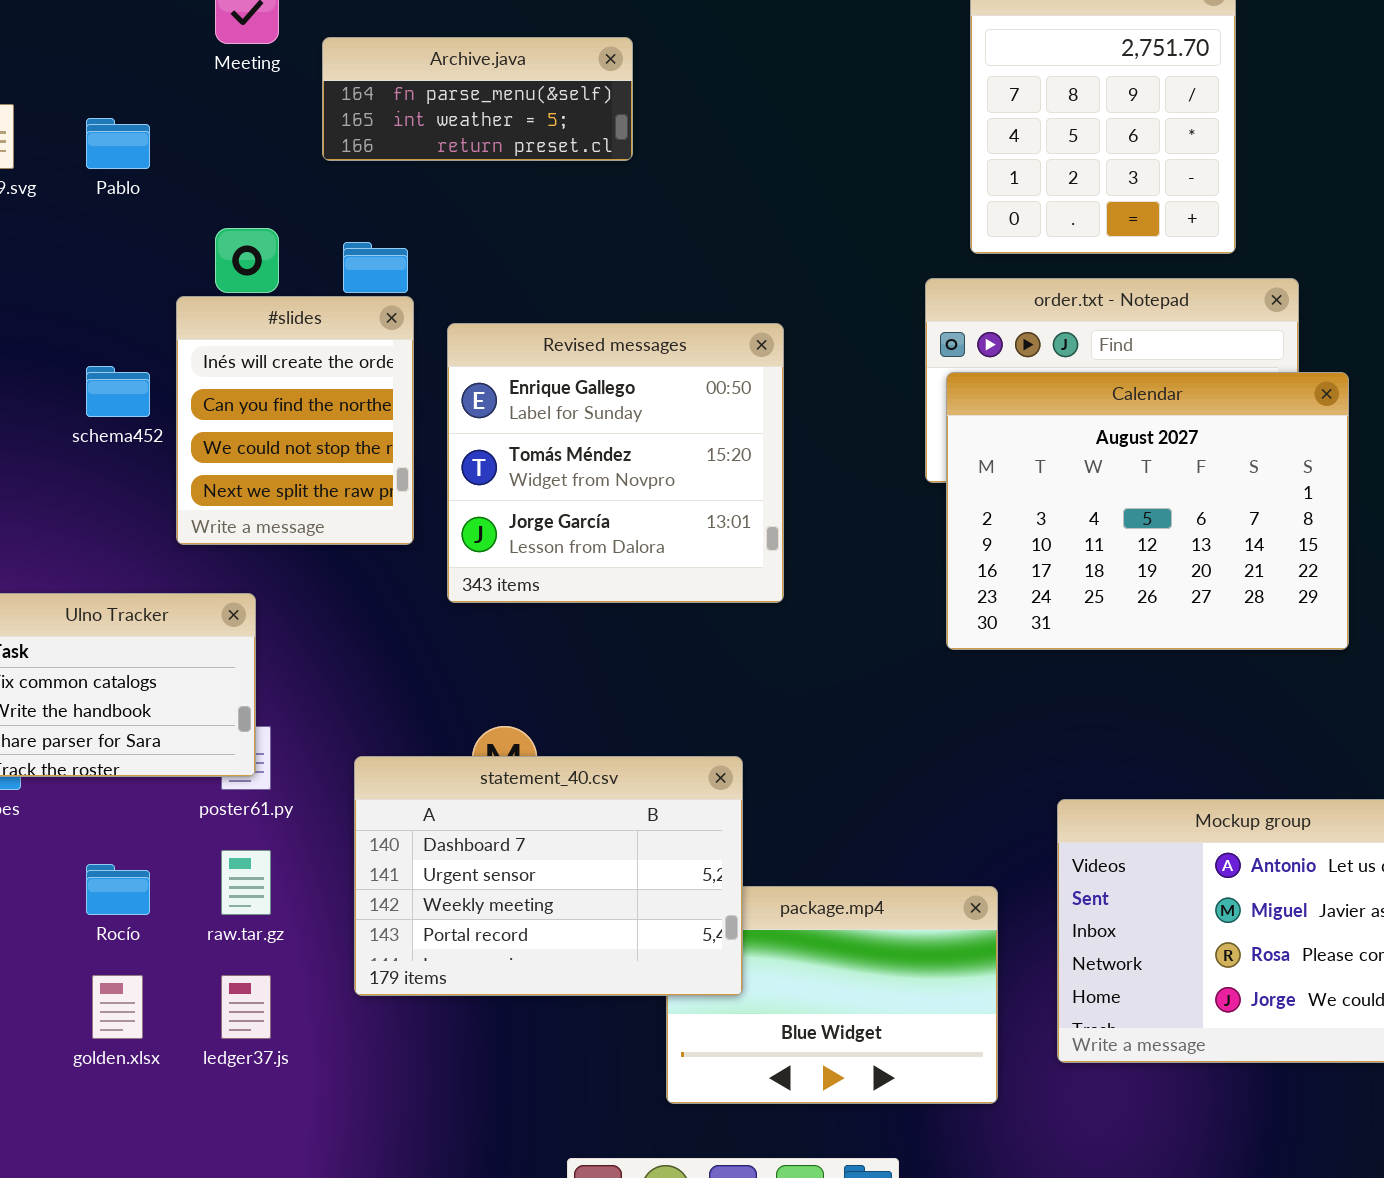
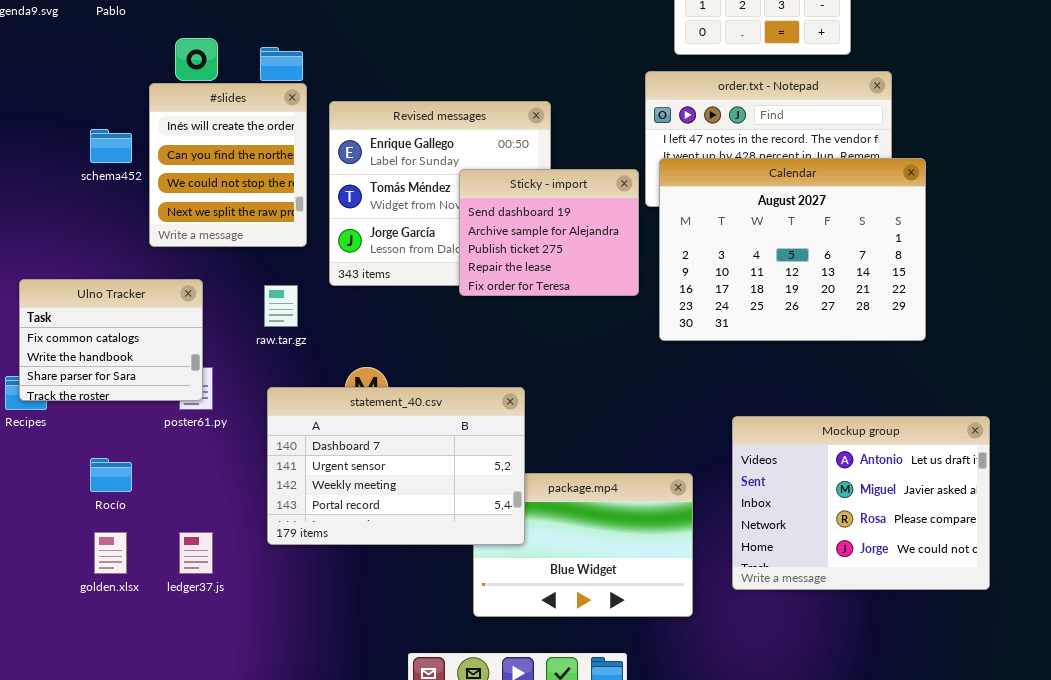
Calendar: [946,372,1349,650] -> [659,158,926,341], moved
Sticky - import: none -> [459,169,639,296], opened
raw.tar.gz: [221,850,271,915] -> [264,285,298,327], moved

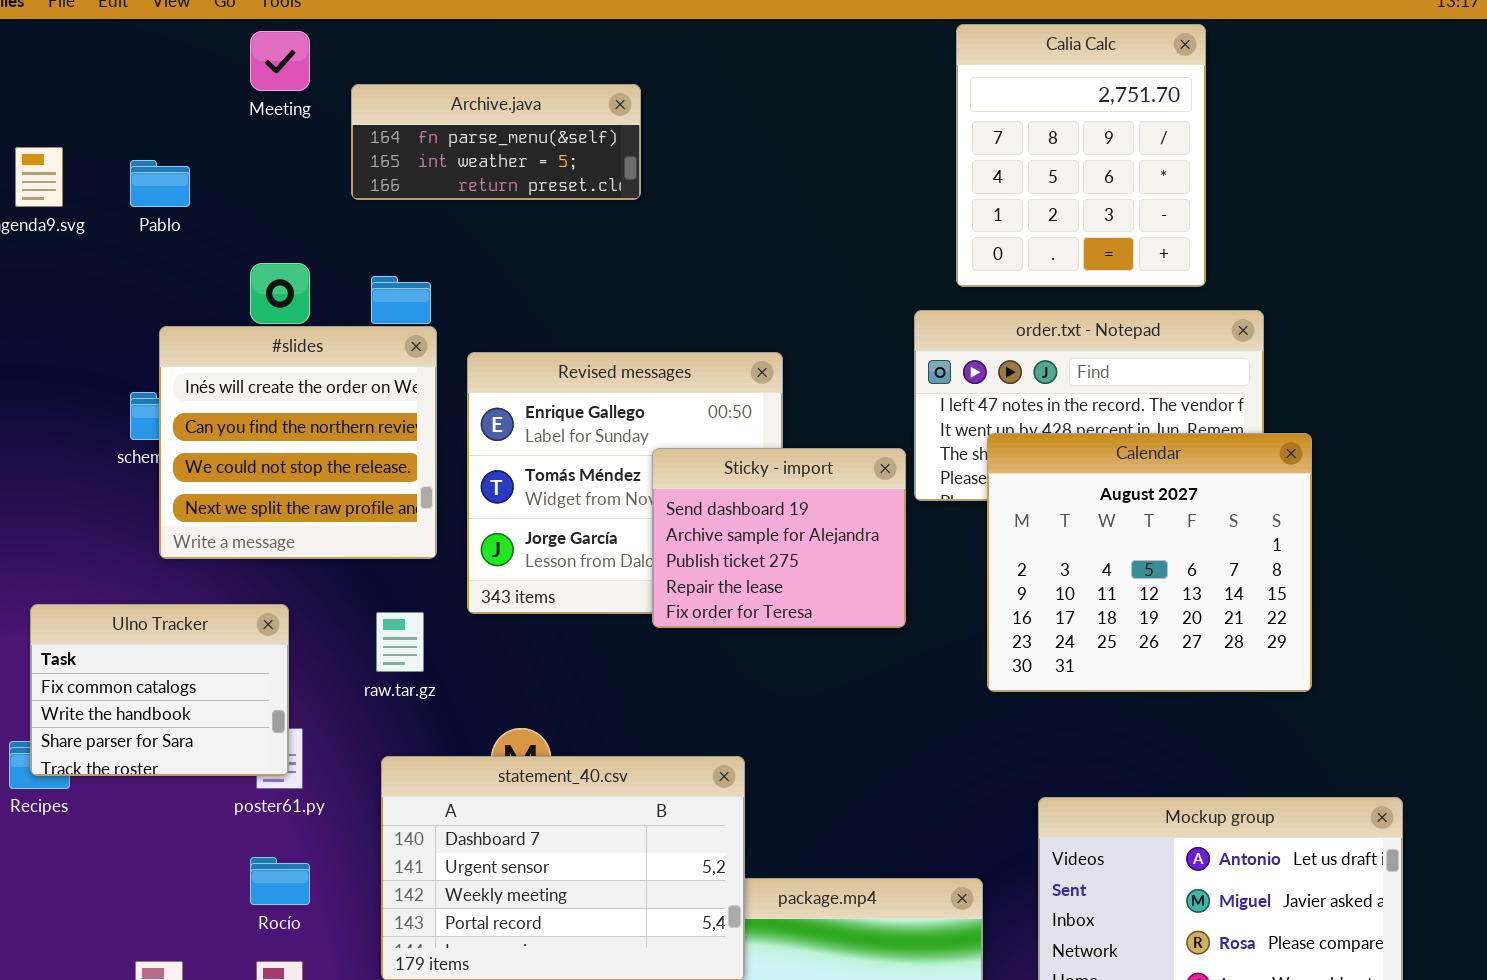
#slides: [149,83,307,247] -> [159,326,437,559], resized
Calendar: [659,158,926,341] -> [987,433,1312,692], resized
Rocío: [90,458,132,492] -> [250,857,310,905], moved

